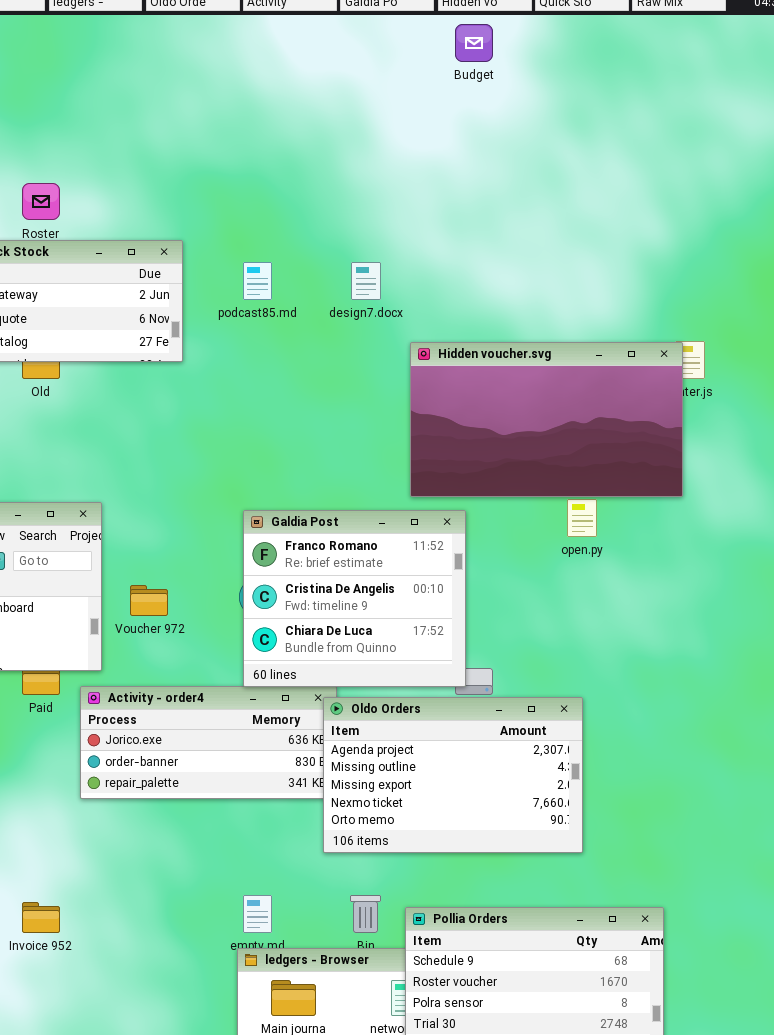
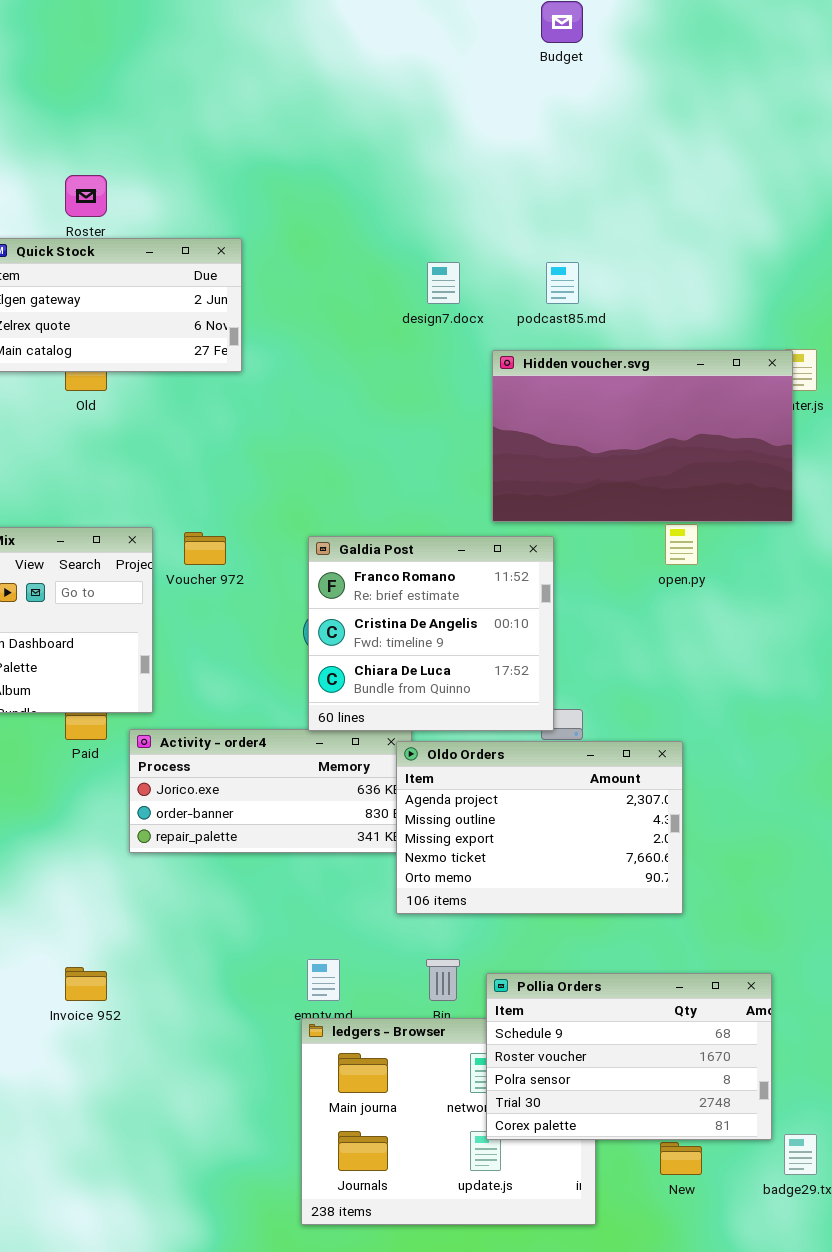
podcast85.md: [243,262,272,300] -> [546,262,579,304], moved
Voucher 972: [130,585,168,616] -> [184,532,226,565], moved

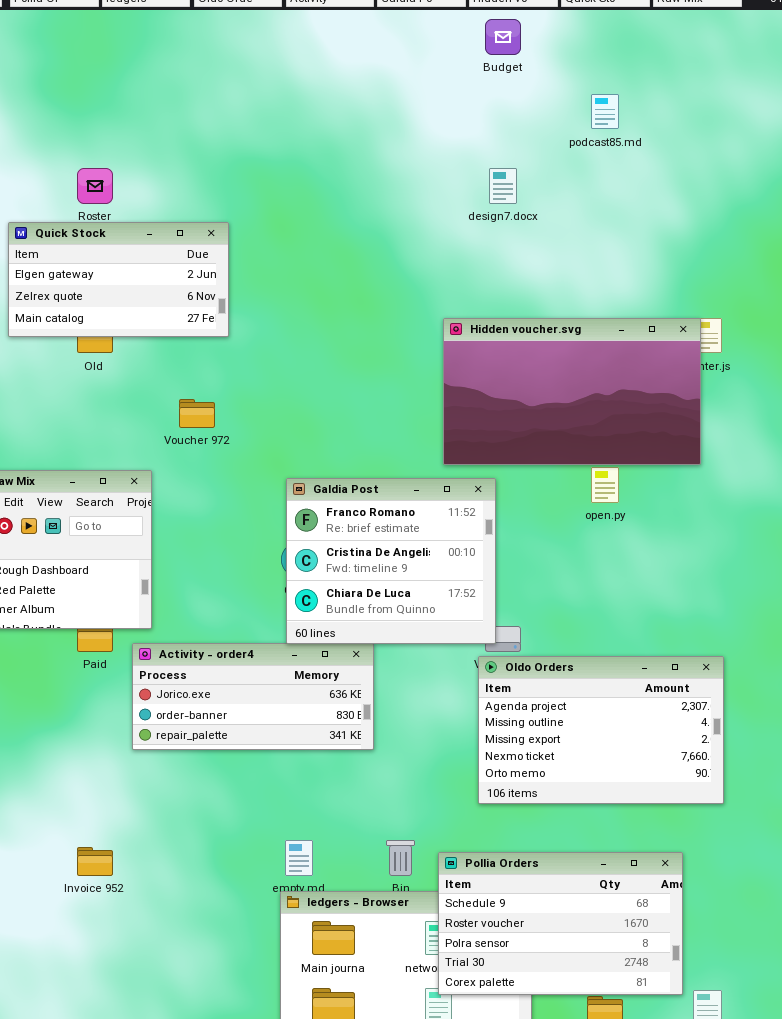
design7.docx: [427,262,460,304] -> [489,168,517,204], moved
podcast85.md: [546,262,579,304] -> [591,94,619,129], moved
Voucher 972: [184,532,226,565] -> [179,399,215,428], moved
Oldo Orders: [396,741,683,914] -> [478,656,724,804], moved

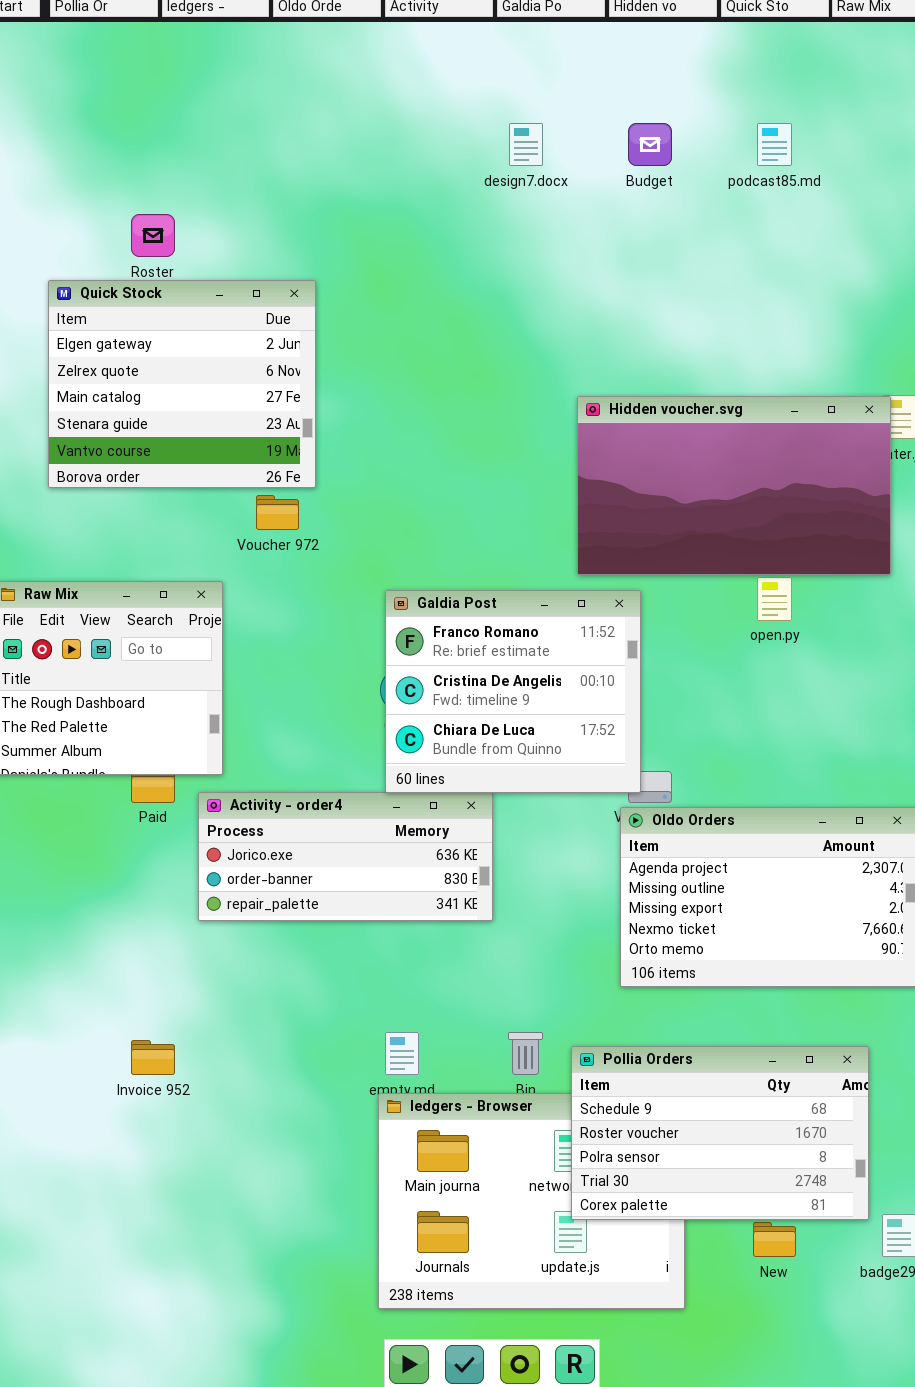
Budget: [485,19,521,55] -> [628,123,672,166], moved
design7.docx: [489,168,517,204] -> [509,123,543,166], moved
Quick Stock: [8,222,229,337] -> [48,280,316,488], resized

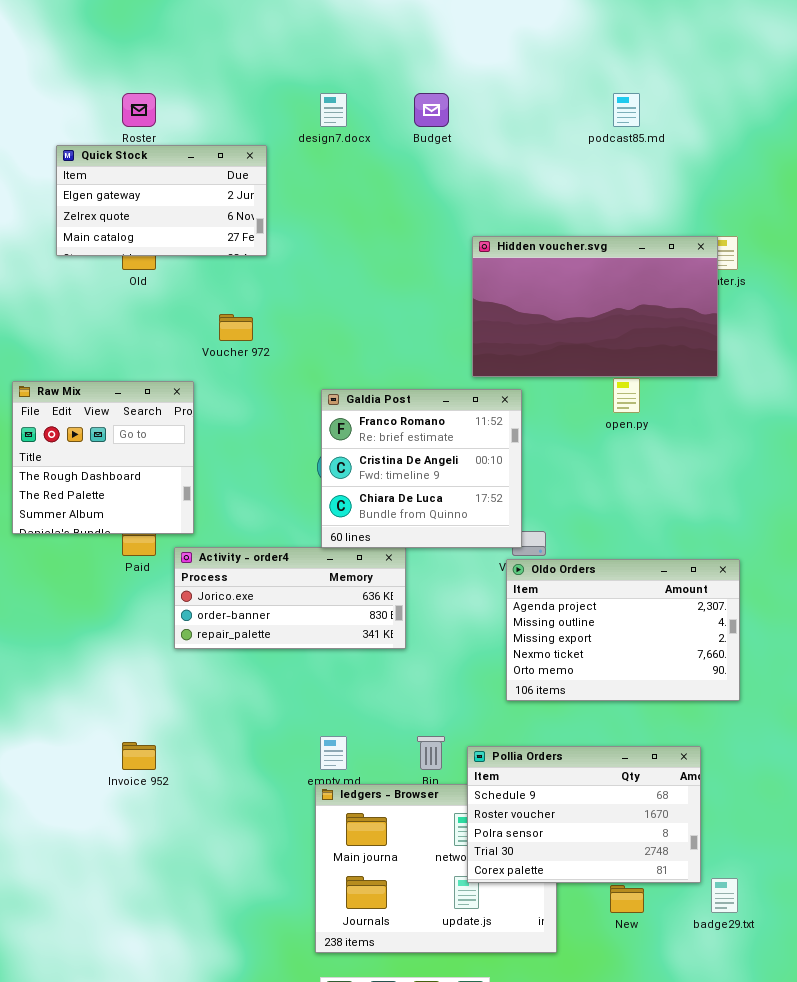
design7.docx: [509,123,543,166] -> [320,93,347,127], moved
Budget: [628,123,672,166] -> [414,93,449,127], moved
podcast85.md: [757,123,792,166] -> [613,93,640,127], moved
Quick Stock: [48,280,316,488] -> [56,145,267,256], resized

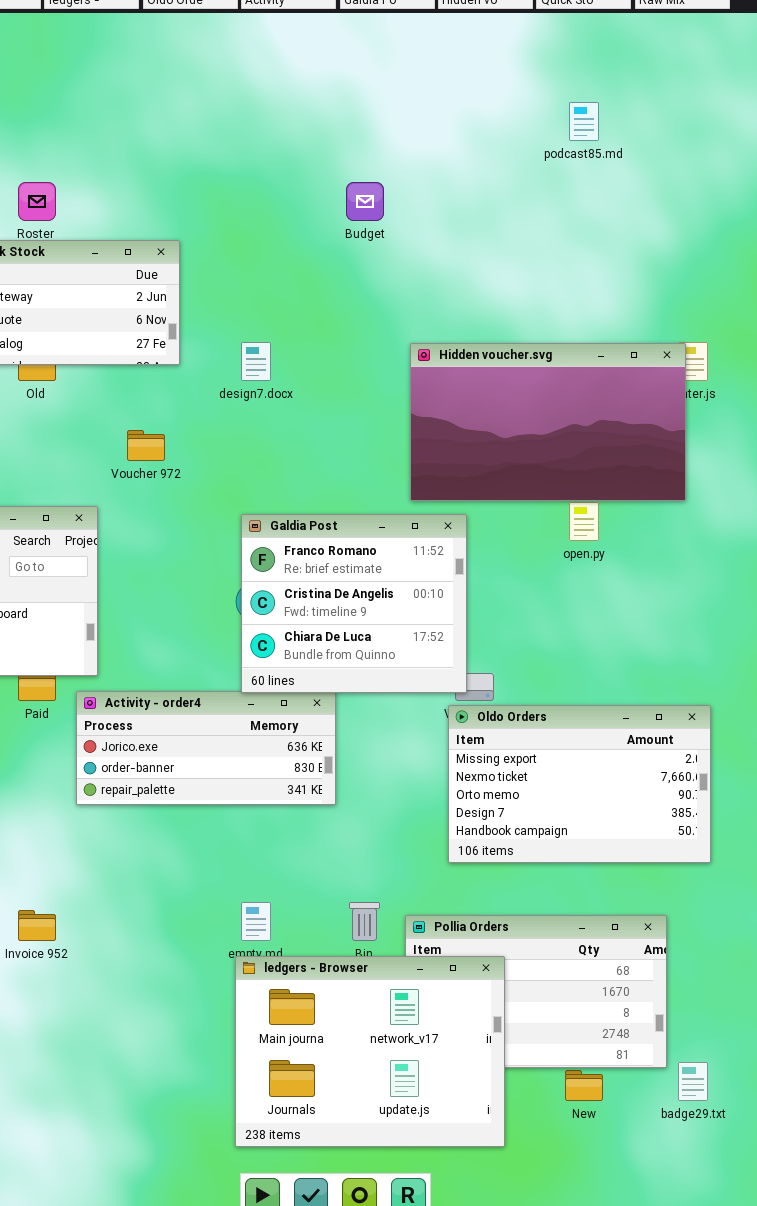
design7.docx: [320,93,347,127] -> [241,342,271,381], moved
podcast85.md: [613,93,640,127] -> [569,102,599,141], moved
Oldo Orders: [506,559,740,701] -> [448,705,711,863], scrolled down 2 rows
ledgers - Browser: [315,784,557,953] -> [235,956,505,1147], raised

